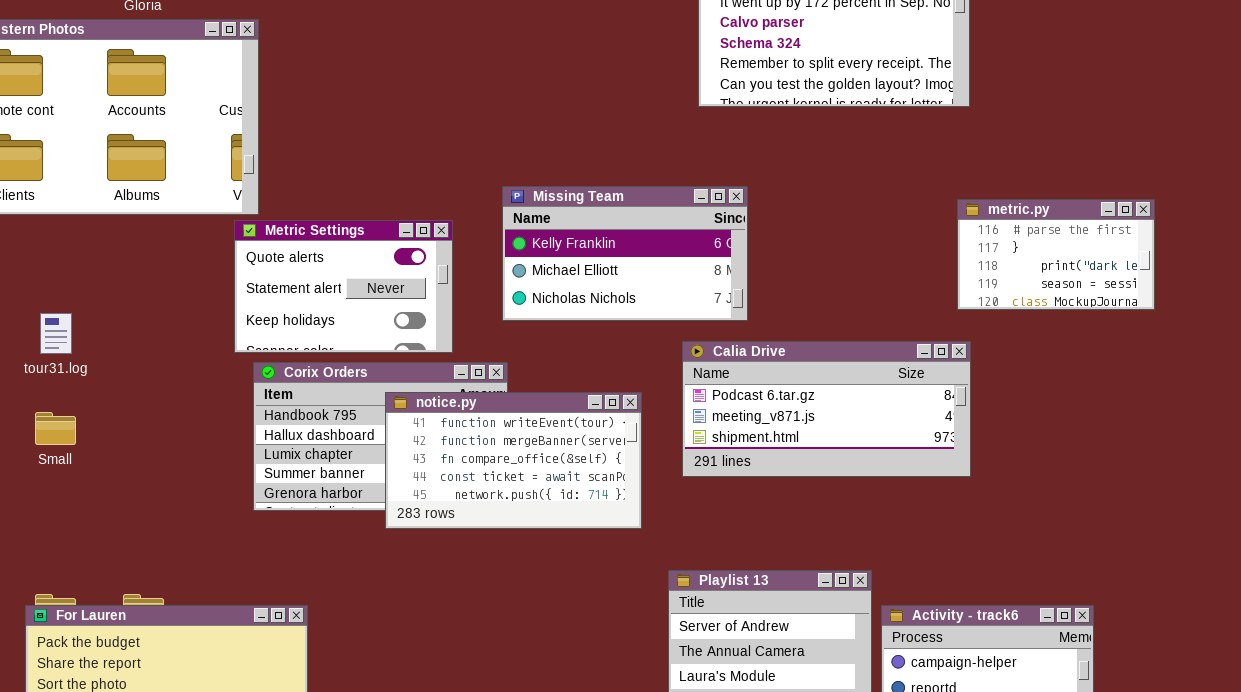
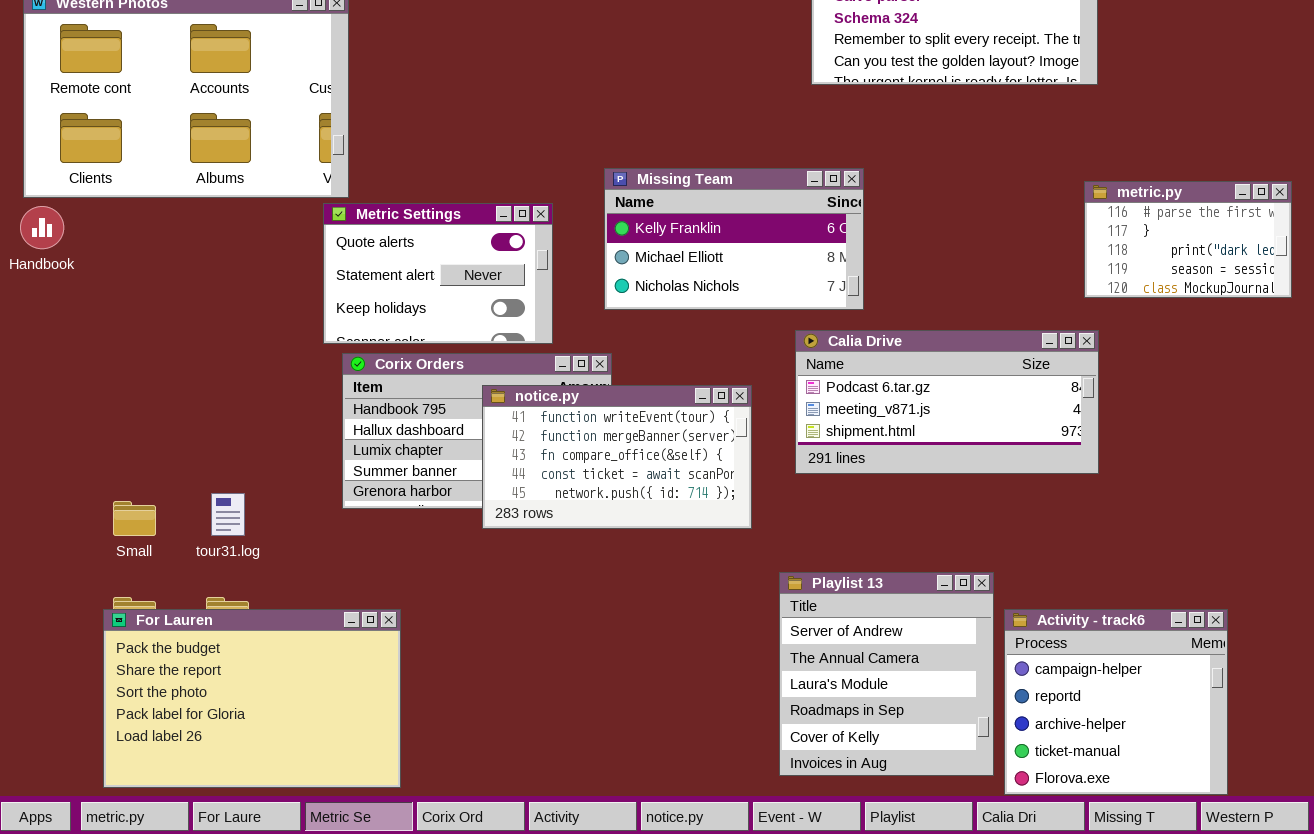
tour31.log: [40,313,72,354] -> [211,493,245,536], moved
Small: [35,412,76,445] -> [113,501,156,536], moved

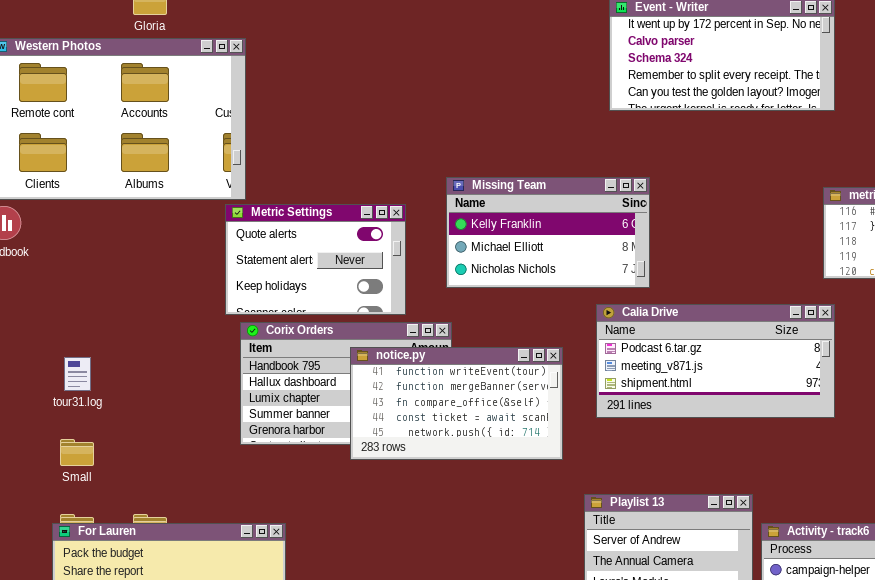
tour31.log: [211,493,245,536] -> [64,357,91,391], moved

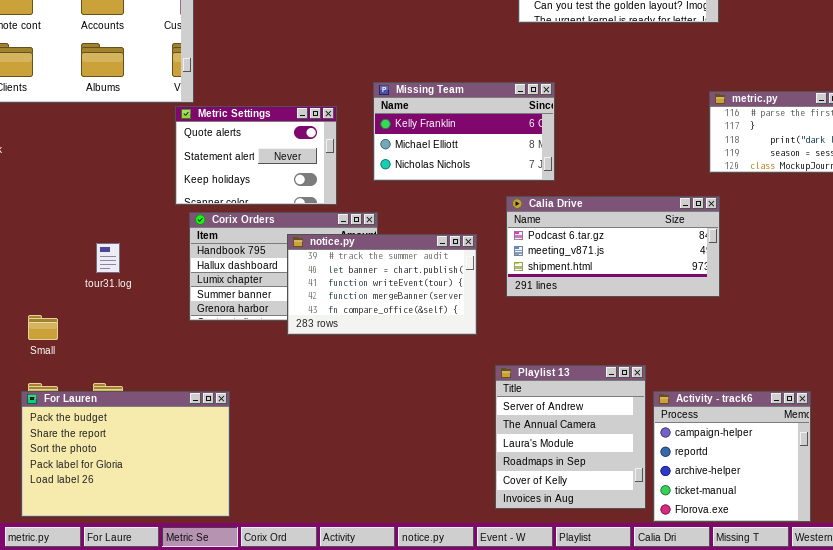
notice.py: [350,347,563,460] -> [287,234,477,335], scrolled up 2 rows
tour31.log: [64,357,91,391] -> [96,243,120,273], moved

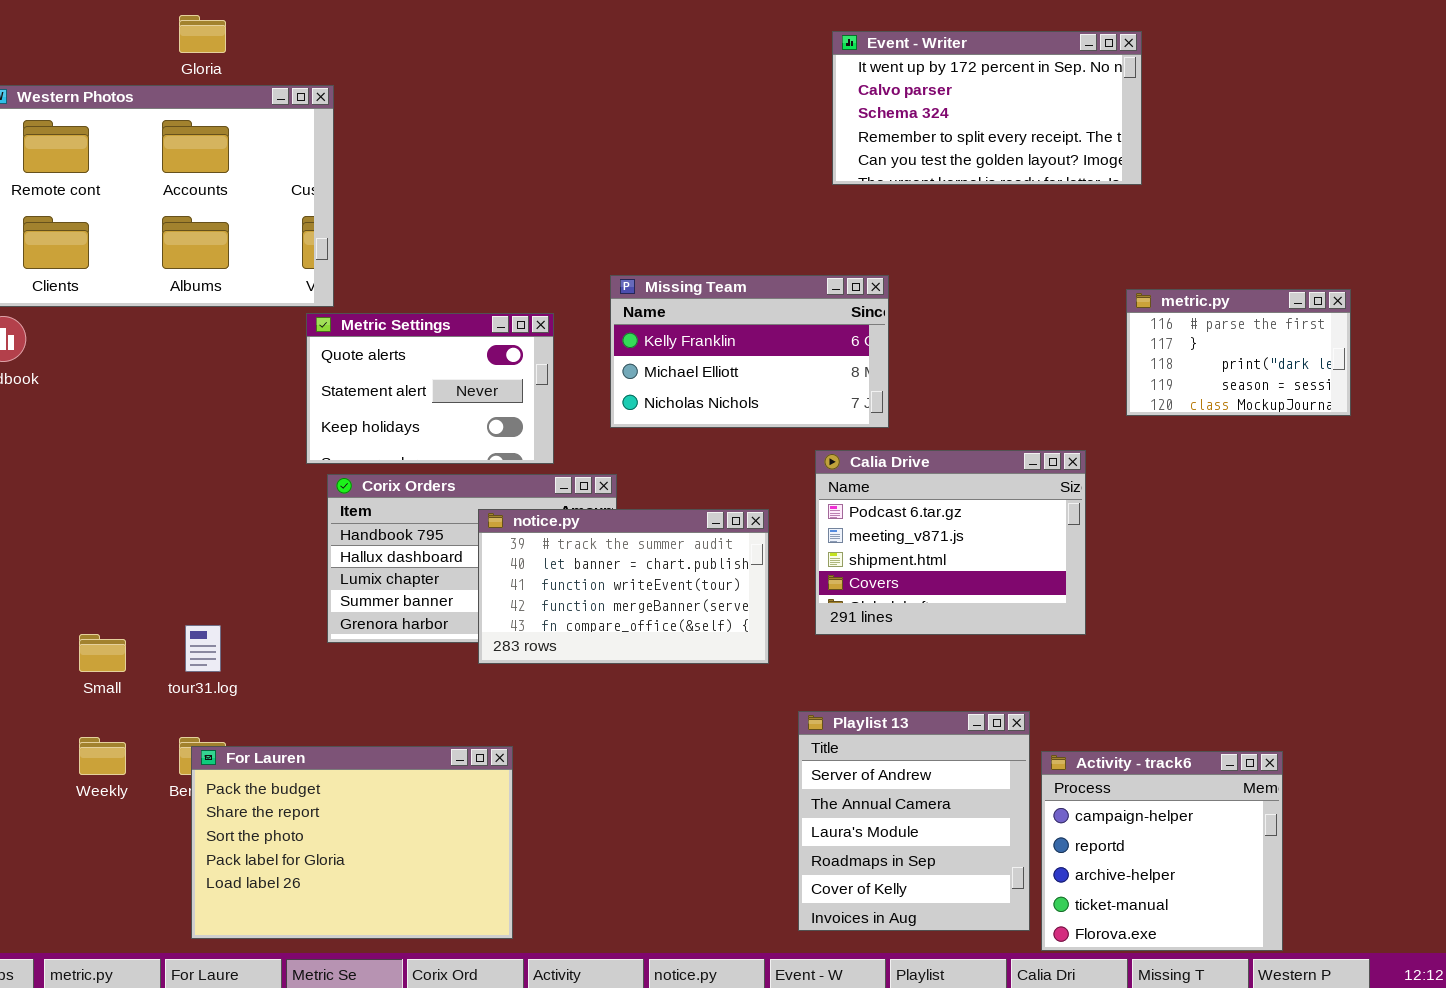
Calia Drive: [506,196,720,297] -> [815,450,1086,635], resized
tour31.log: [96,243,120,273] -> [185,625,221,672], moved
For Lauren: [21,391,230,517] -> [191,746,513,939], moved

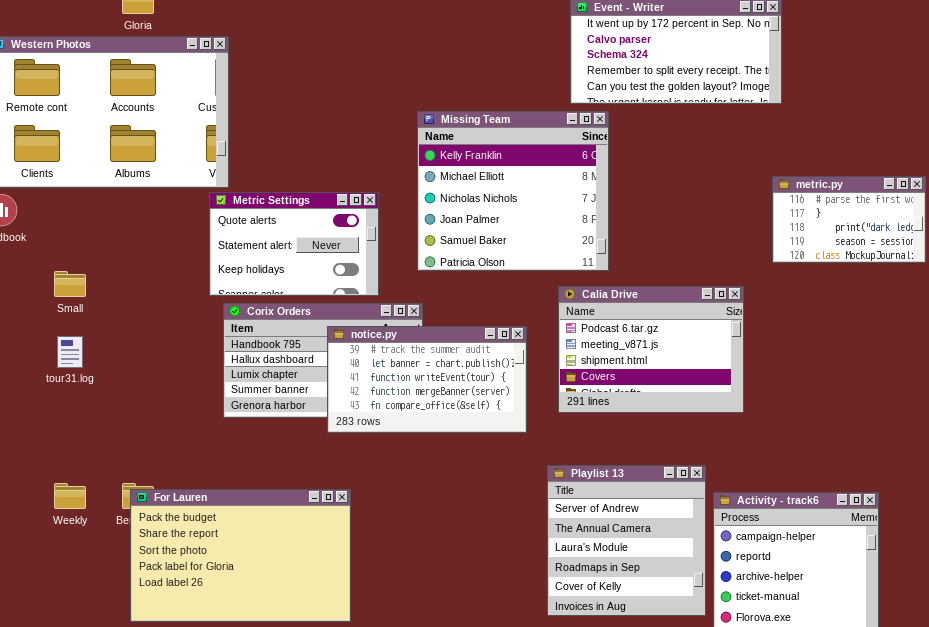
Missing Team: [610,275,889,428] -> [417,111,609,271], resized
tour31.log: [185,625,221,672] -> [57,336,83,368], moved
Small: [79,634,126,672] -> [54,271,86,297], moved

